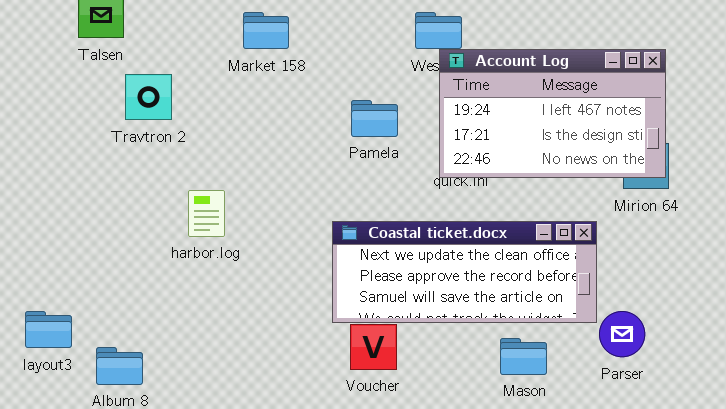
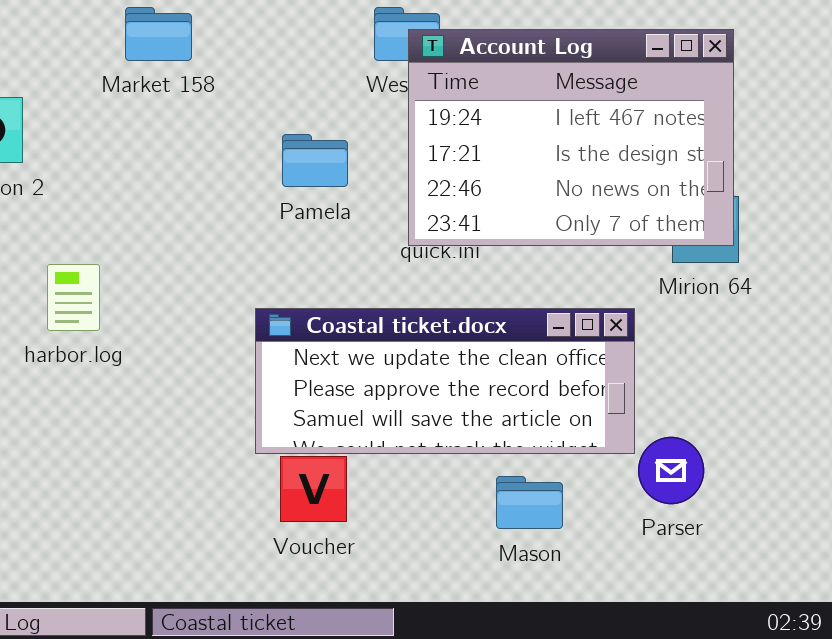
Account Log: [439,49,666,178] -> [408,29,734,246], resized

